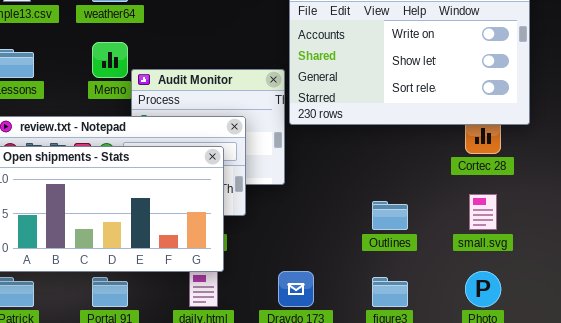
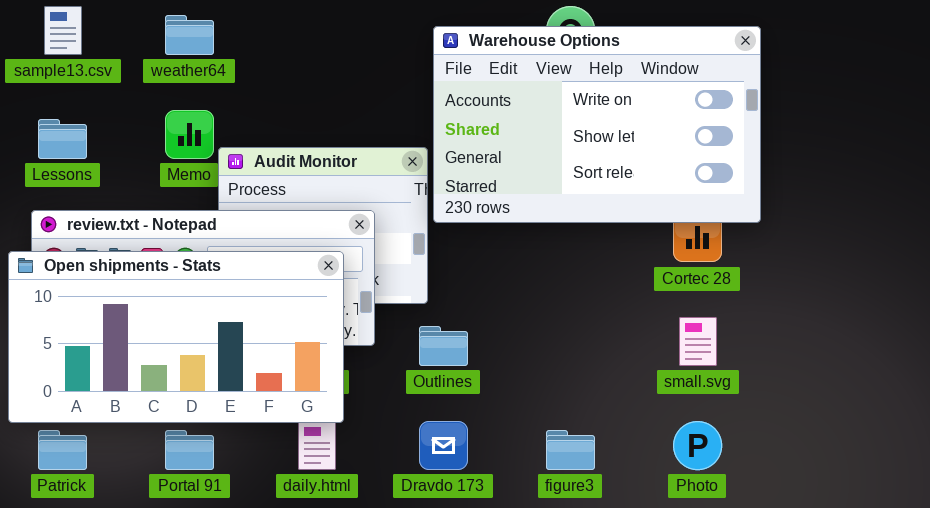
Outlines: [372,201,408,230] -> [419,326,468,366], moved

